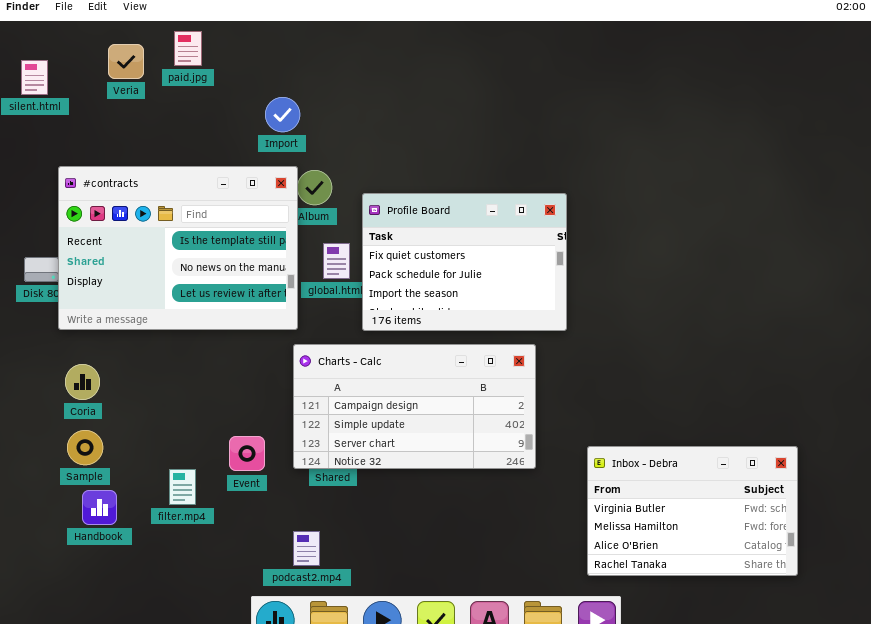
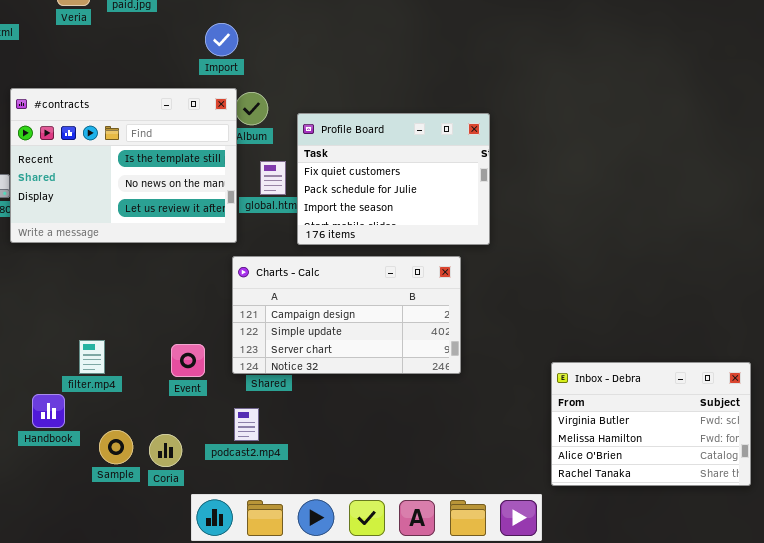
Coria: [65,364,100,400] -> [149,434,182,467], moved
Sample: [67,430,103,465] -> [99,430,133,464], moved
Inbox - Debra: [587,446,798,576] -> [551,362,751,486], moved
filter.mp4: [169,469,196,505] -> [79,340,105,374], moved
podcast2.mp4: [293,531,320,566] -> [234,408,259,441], moved

